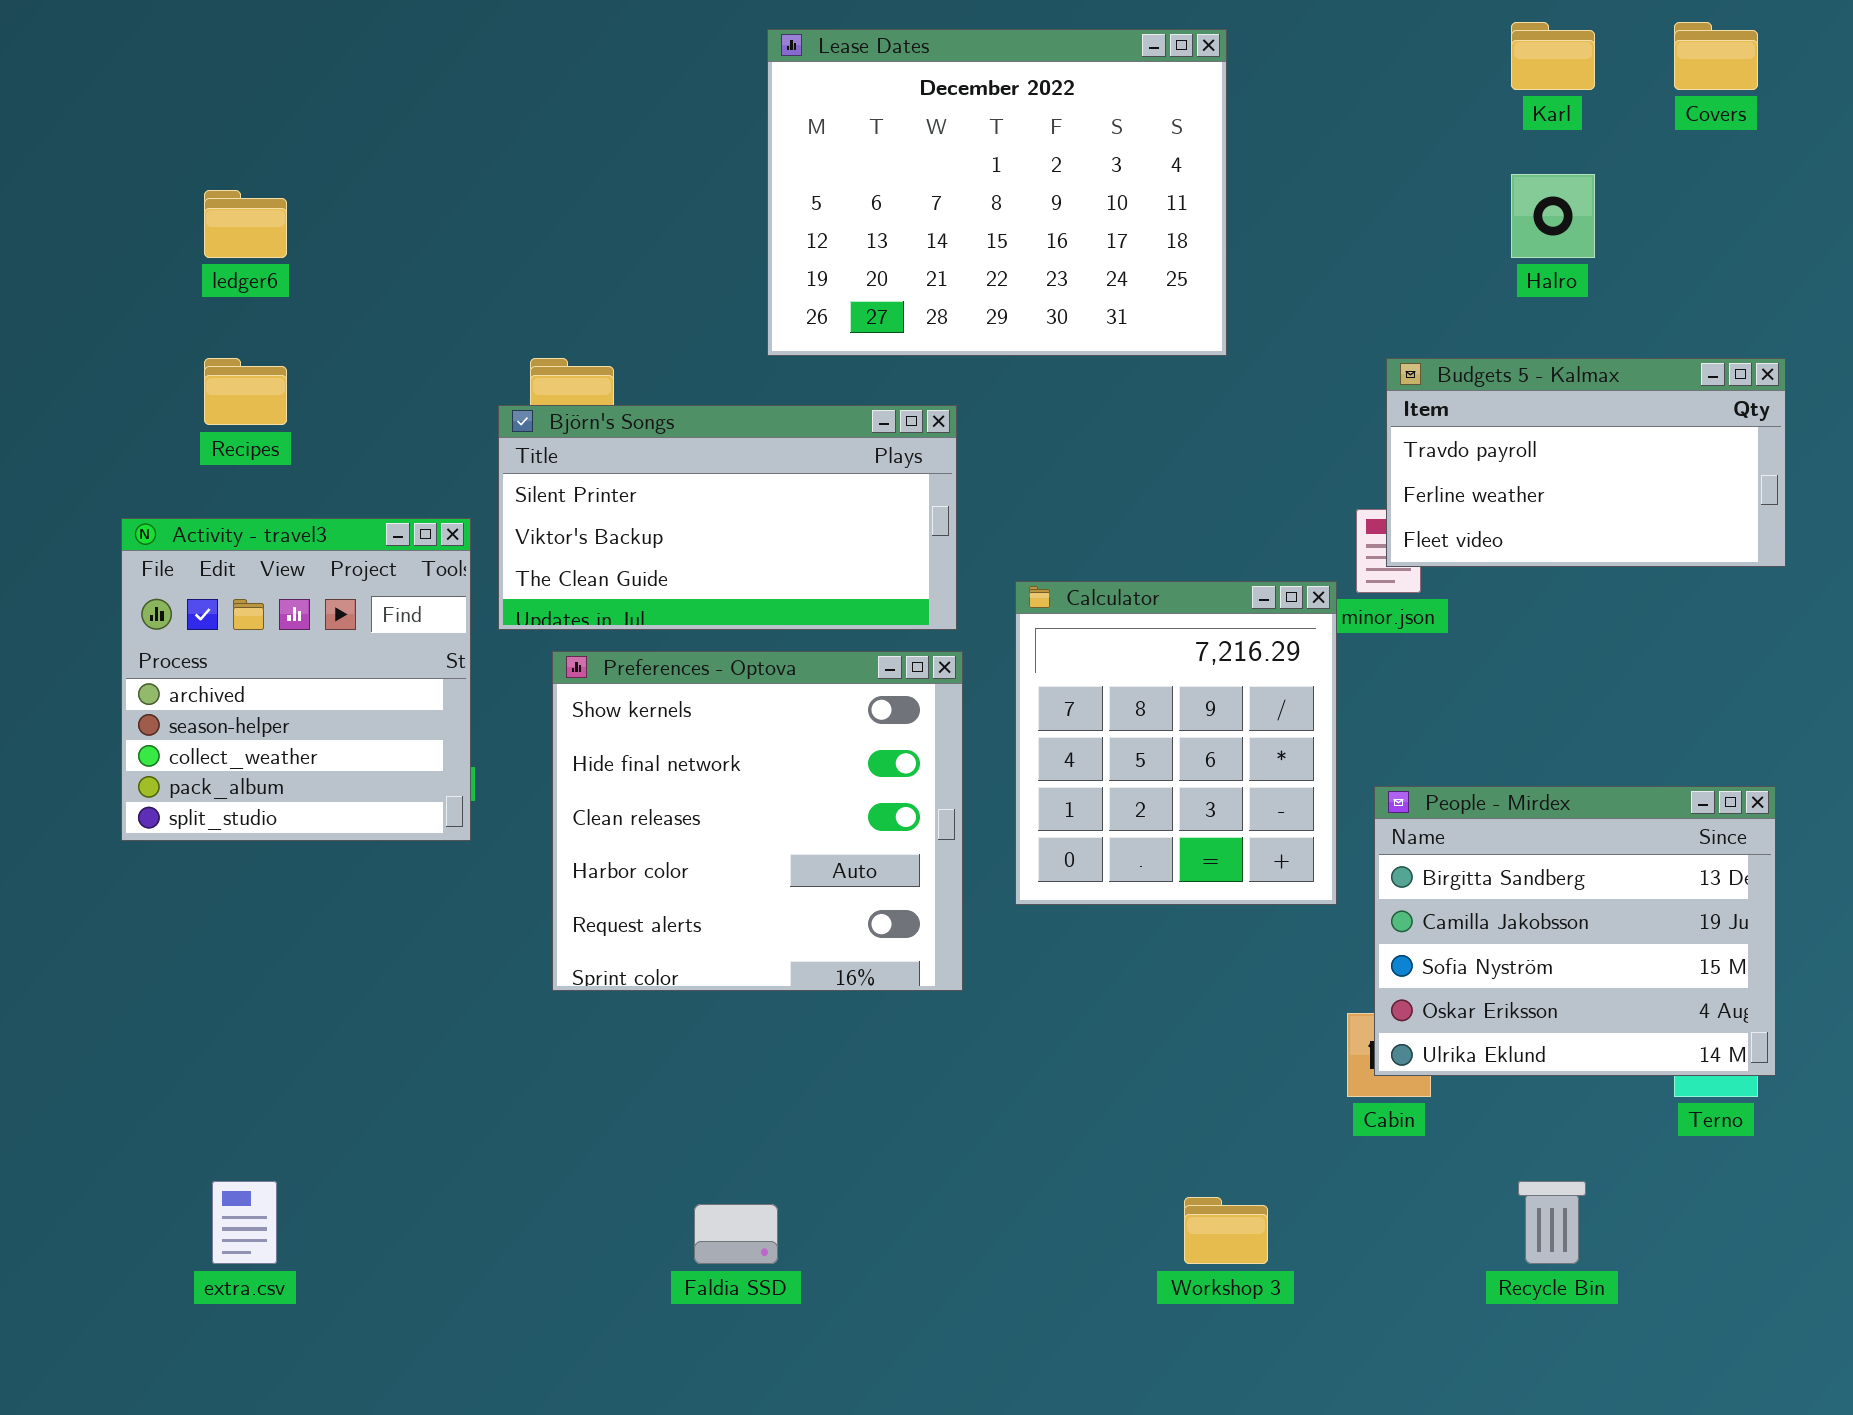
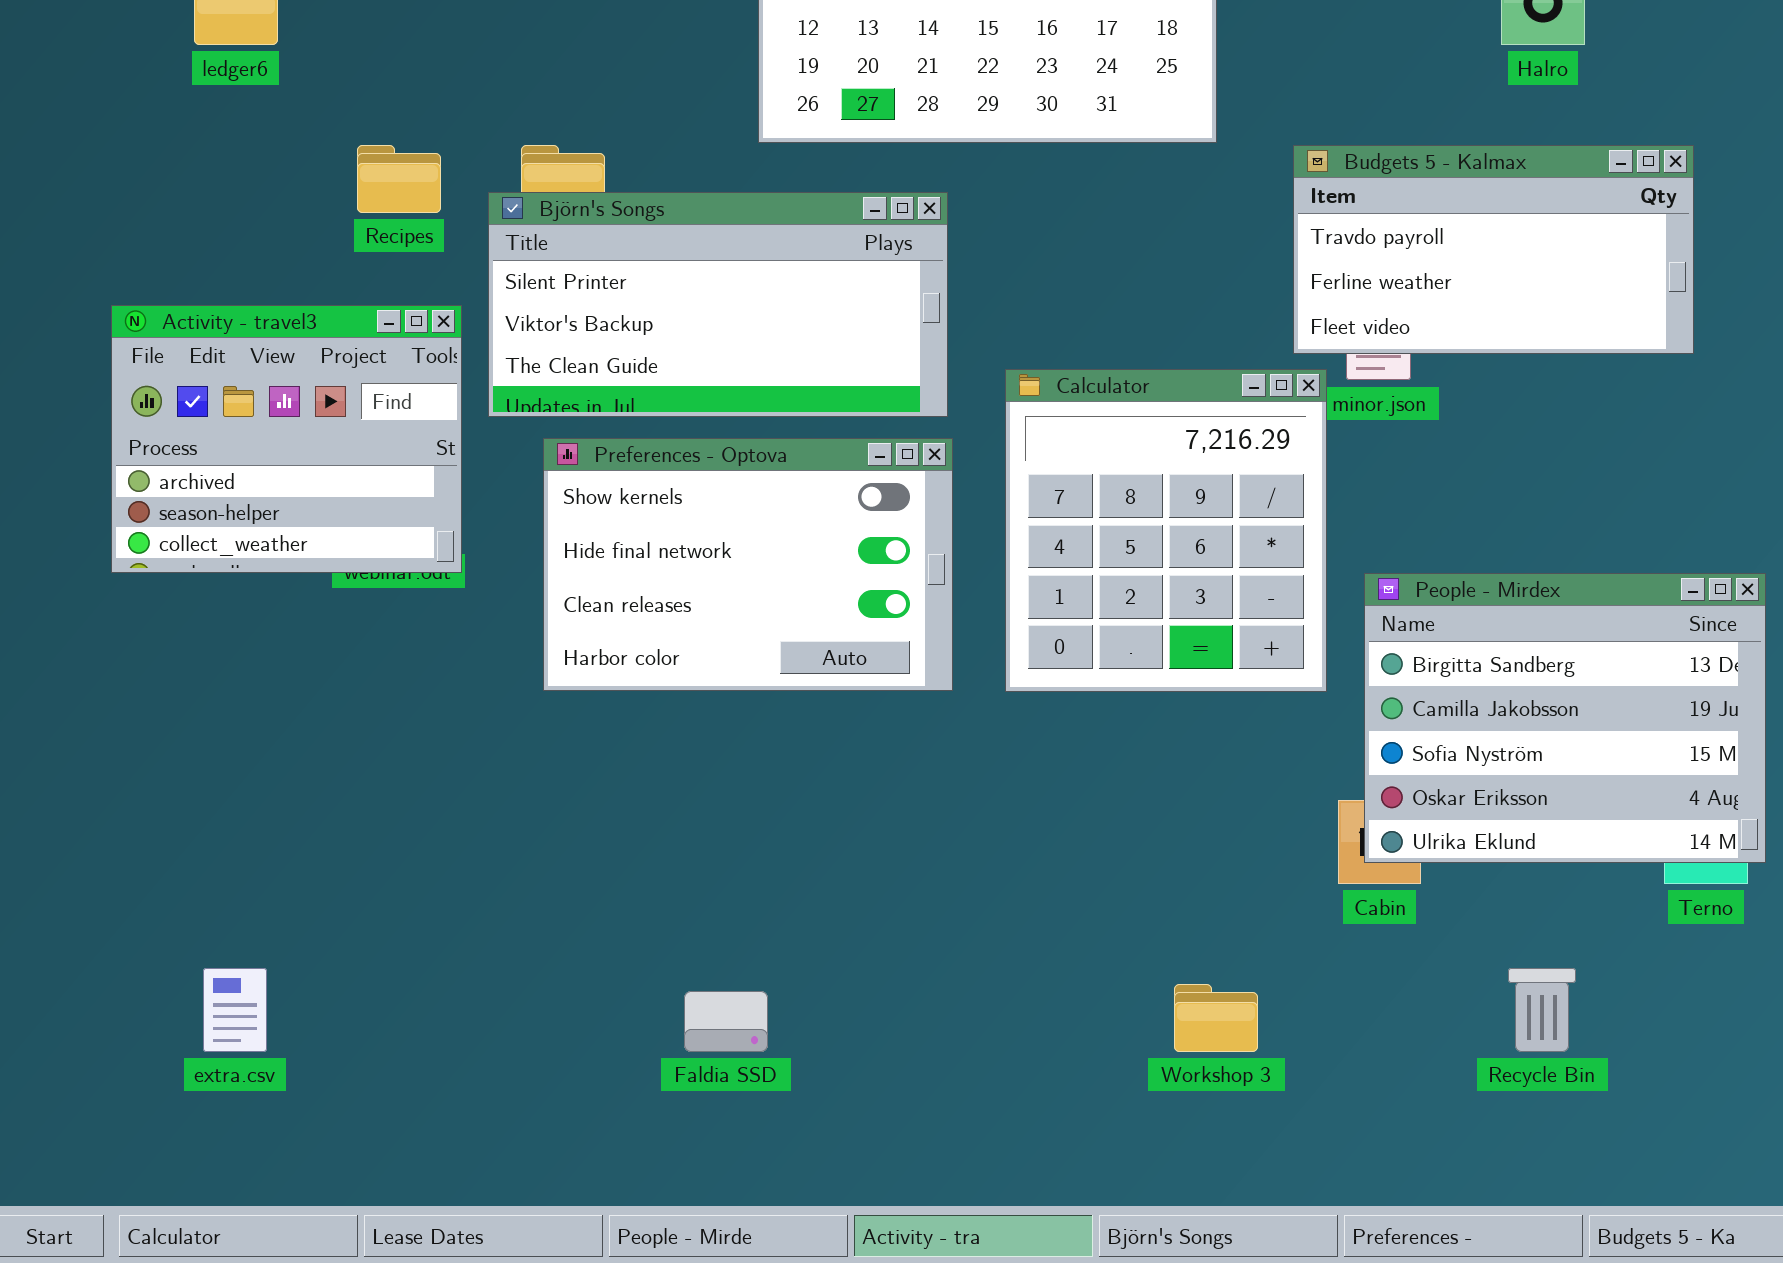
Recipes: [204,358,287,425] -> [357,145,441,213], moved
Budgets 5 - Kalmax: [1386,358,1786,567] -> [1293,145,1694,354], moved
Activity - travel3: [121,518,471,841] -> [111,305,462,573], resized
Preferences - Optova: [552,651,963,991] -> [543,438,953,691], resized

